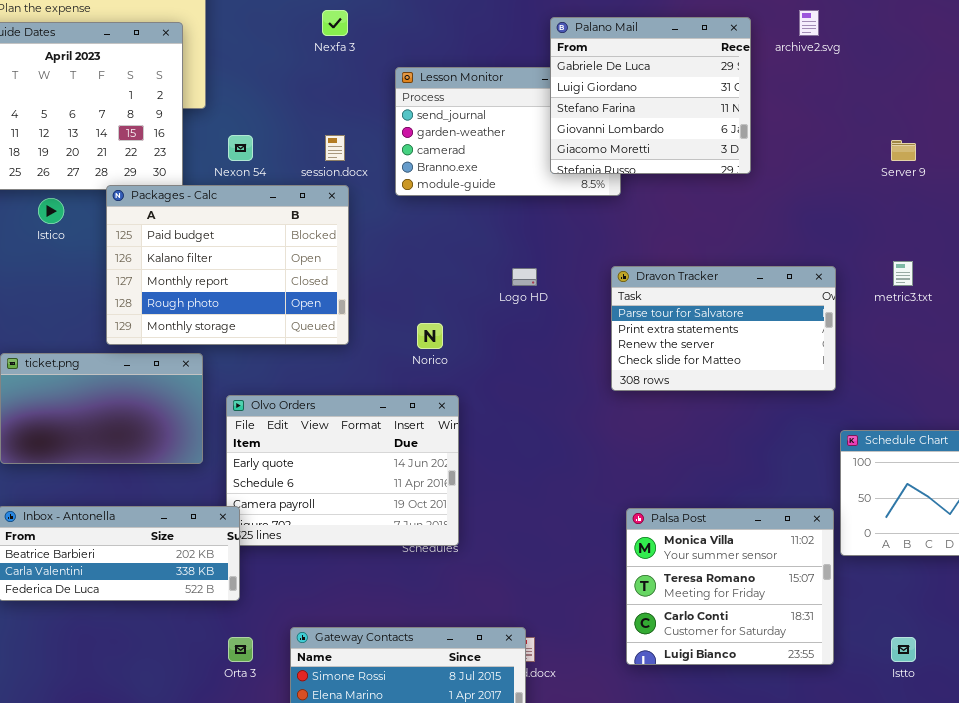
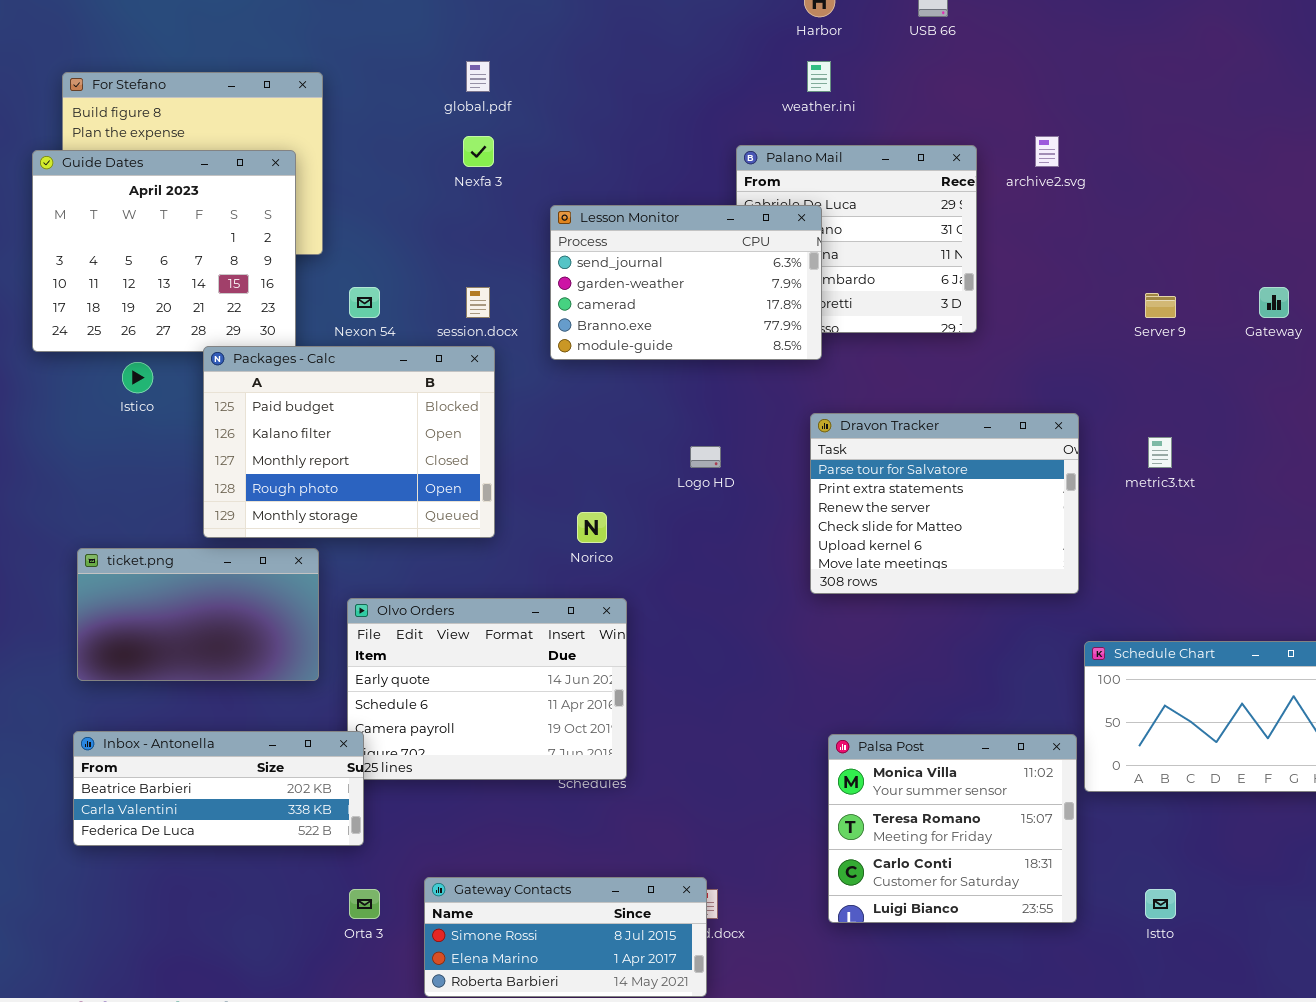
Lesson Monitor: [395,67,621,196] -> [550,205,822,360], raised
Dravon Tracker: [611,266,836,391] -> [810,413,1079,594], resized

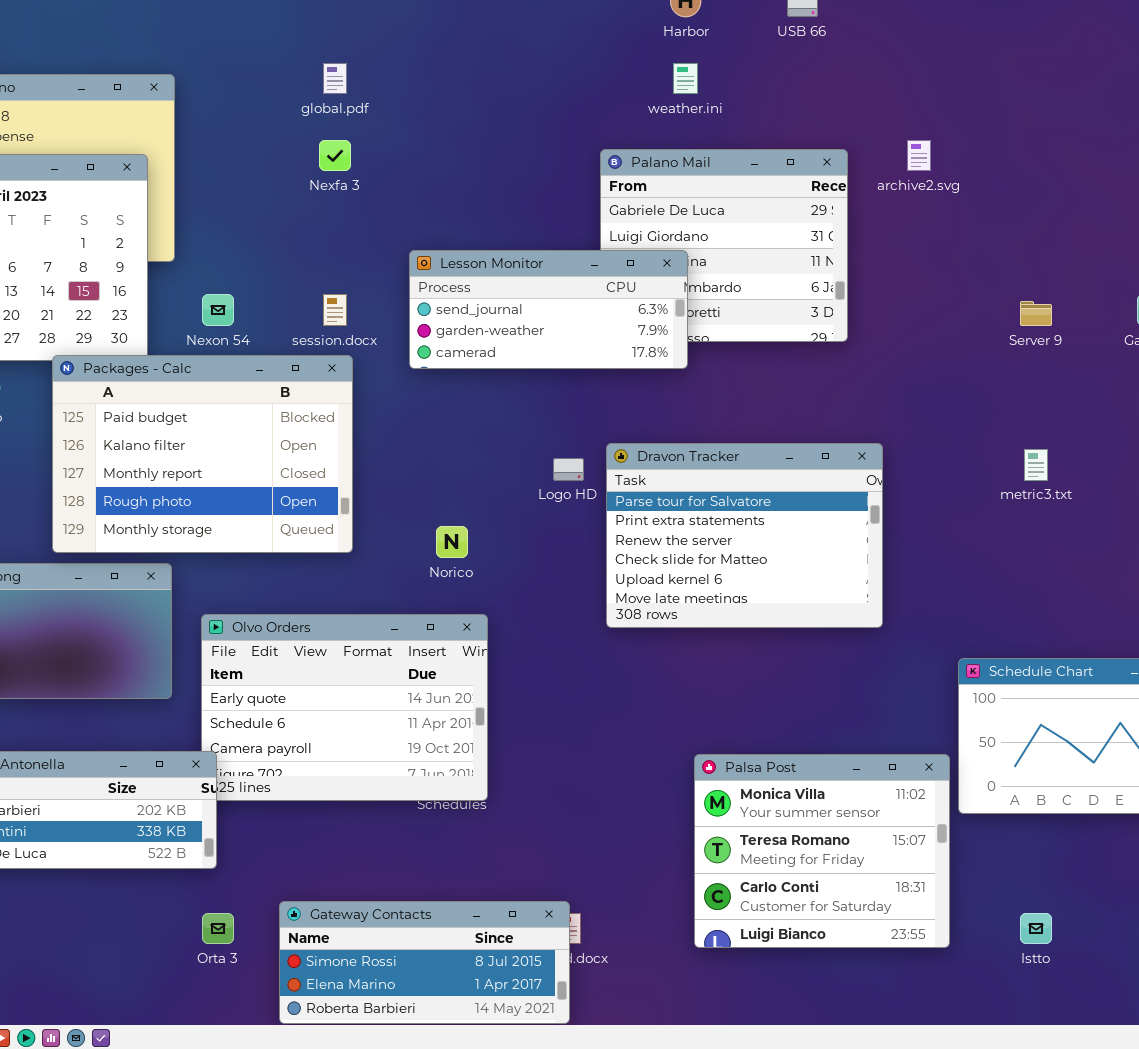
Lesson Monitor: [550,205,822,360] -> [409,250,688,369], resized
Dravon Tracker: [810,413,1079,594] -> [606,443,883,628], moved

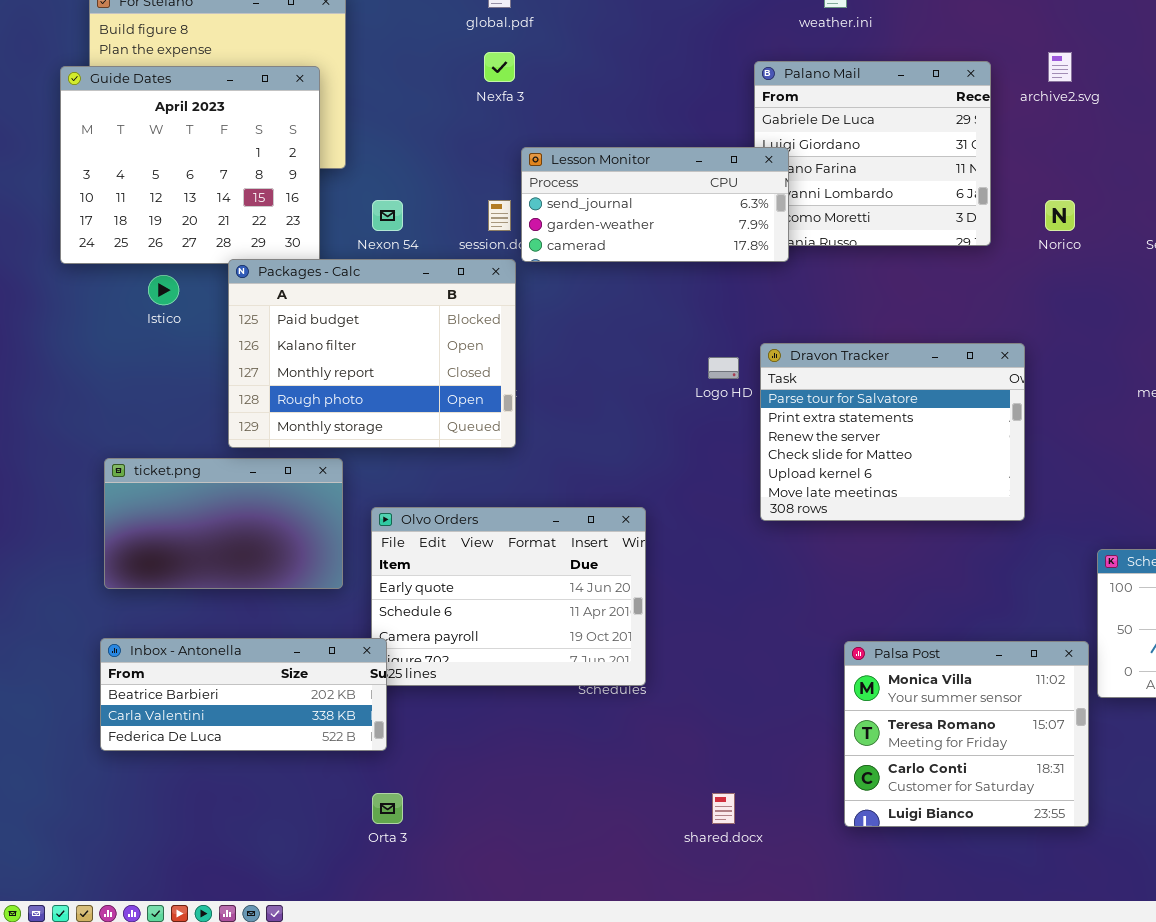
Lesson Monitor: [409,250,688,369] -> [521,147,789,262], moved
Norico: [436,526,468,558] -> [1045,200,1075,231], moved
Gateway Contacts: [279,901,570,1024] -> none, closed

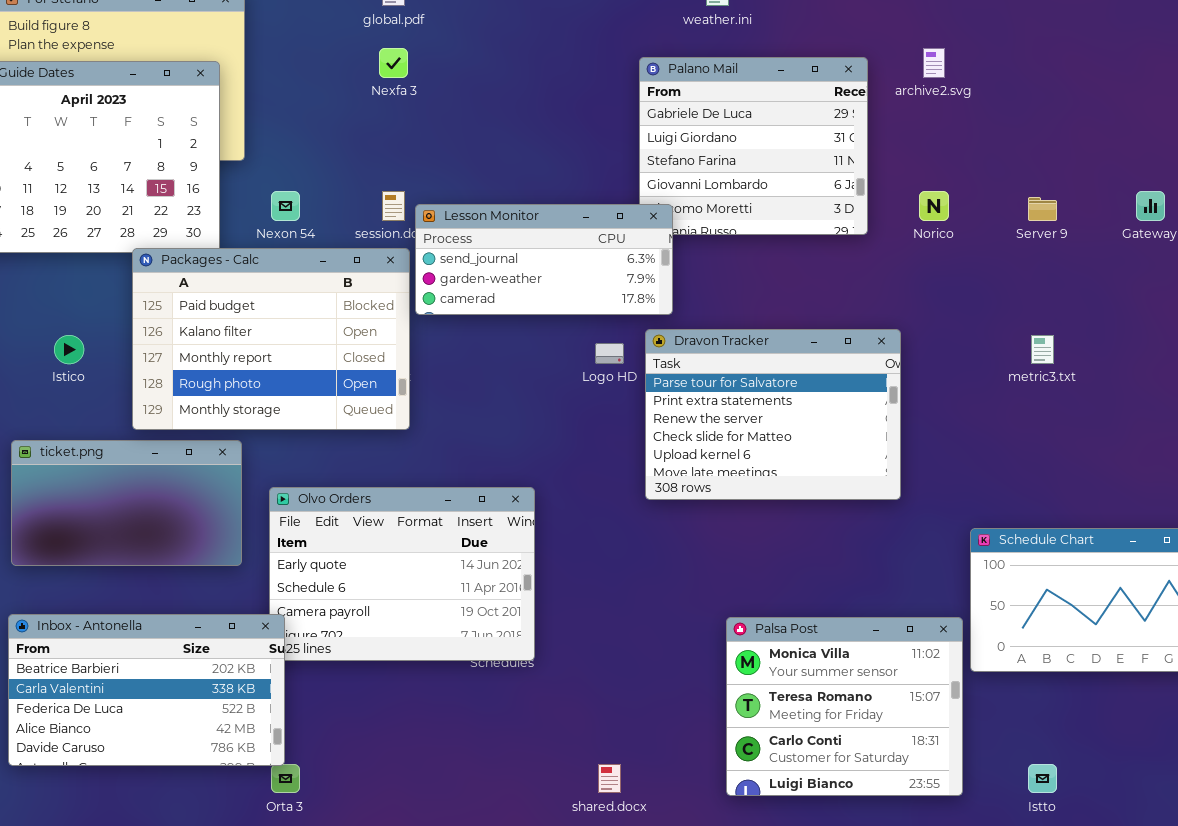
Lesson Monitor: [521,147,789,262] -> [415,204,673,315], moved
Istico: [148,275,179,305] -> [54,335,84,364], moved
Inbox - Antonella: [100,638,387,751] -> [8,614,285,766], resized

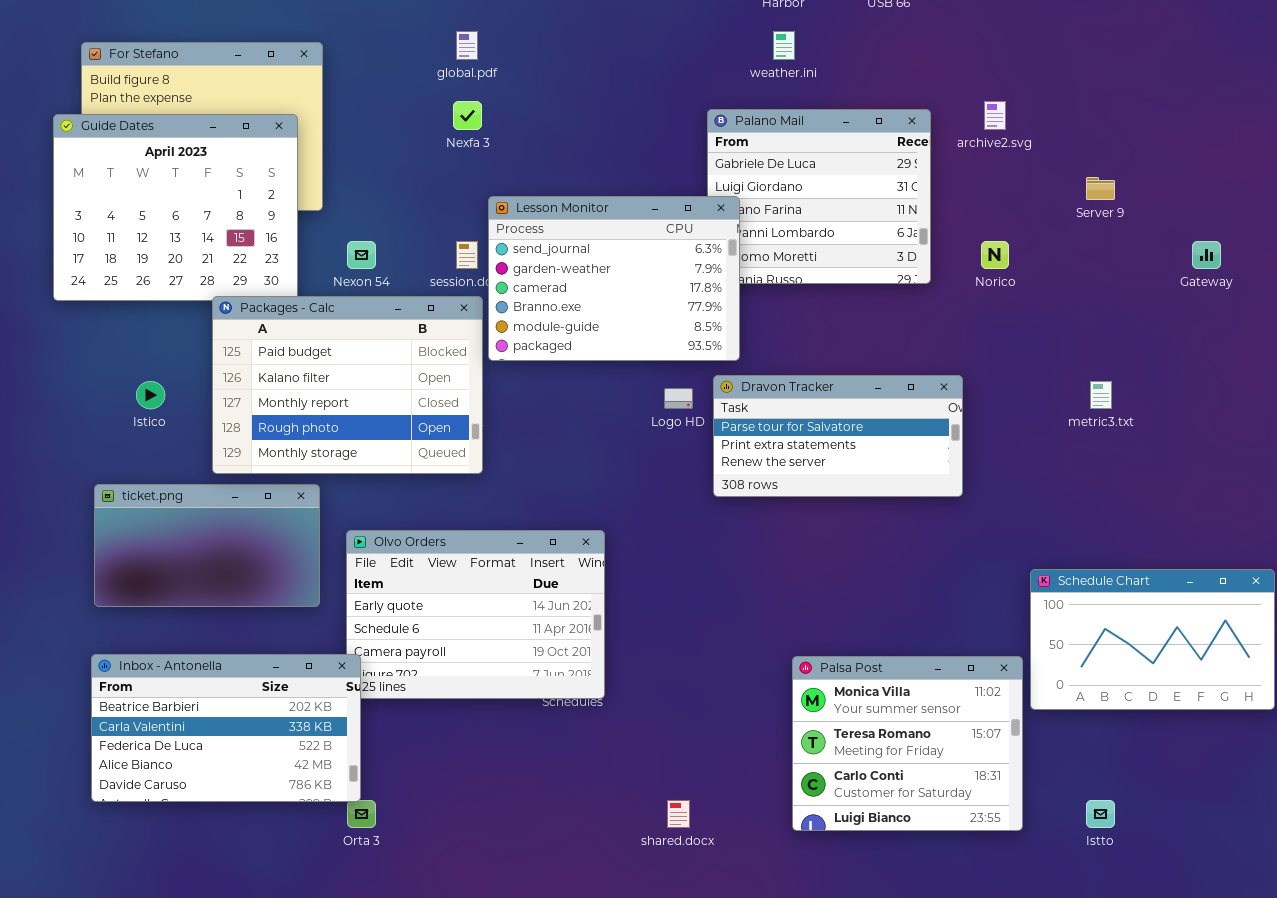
Server 9: [1028,197,1057,221] -> [1086,177,1115,200], moved
Lesson Monitor: [415,204,673,315] -> [488,196,740,361], resized
Dravon Tracker: [645,329,901,500] -> [713,375,963,497], resized

